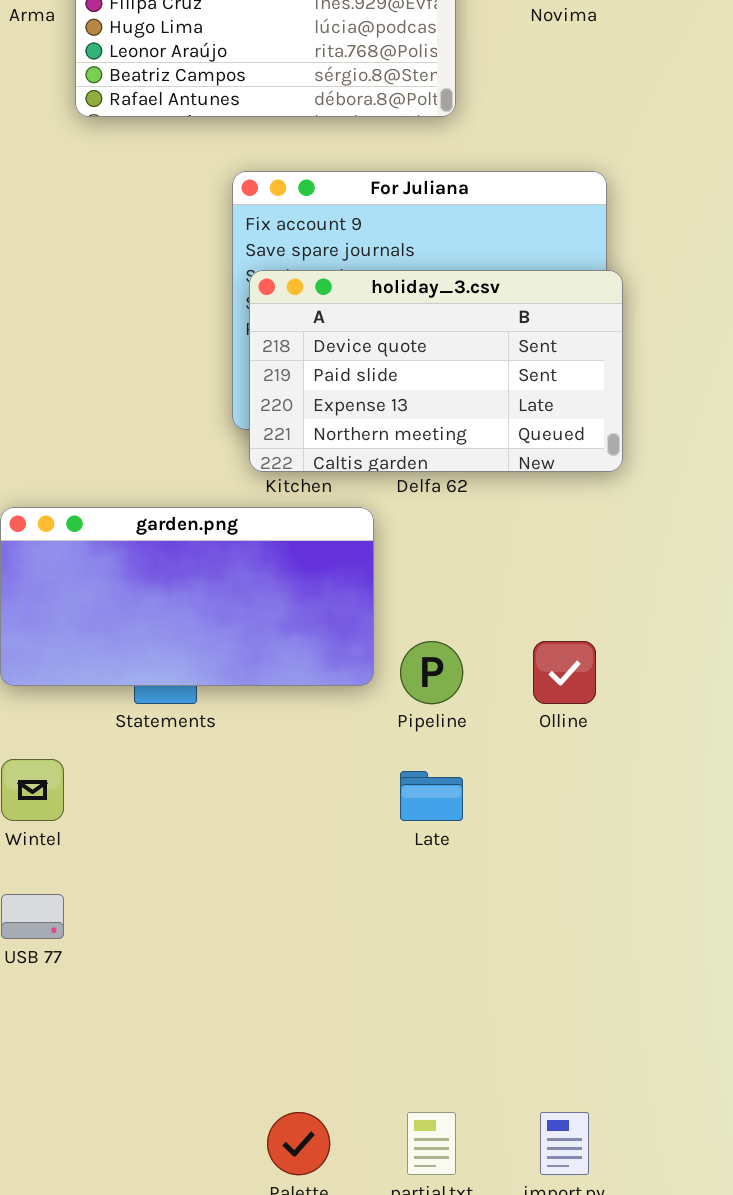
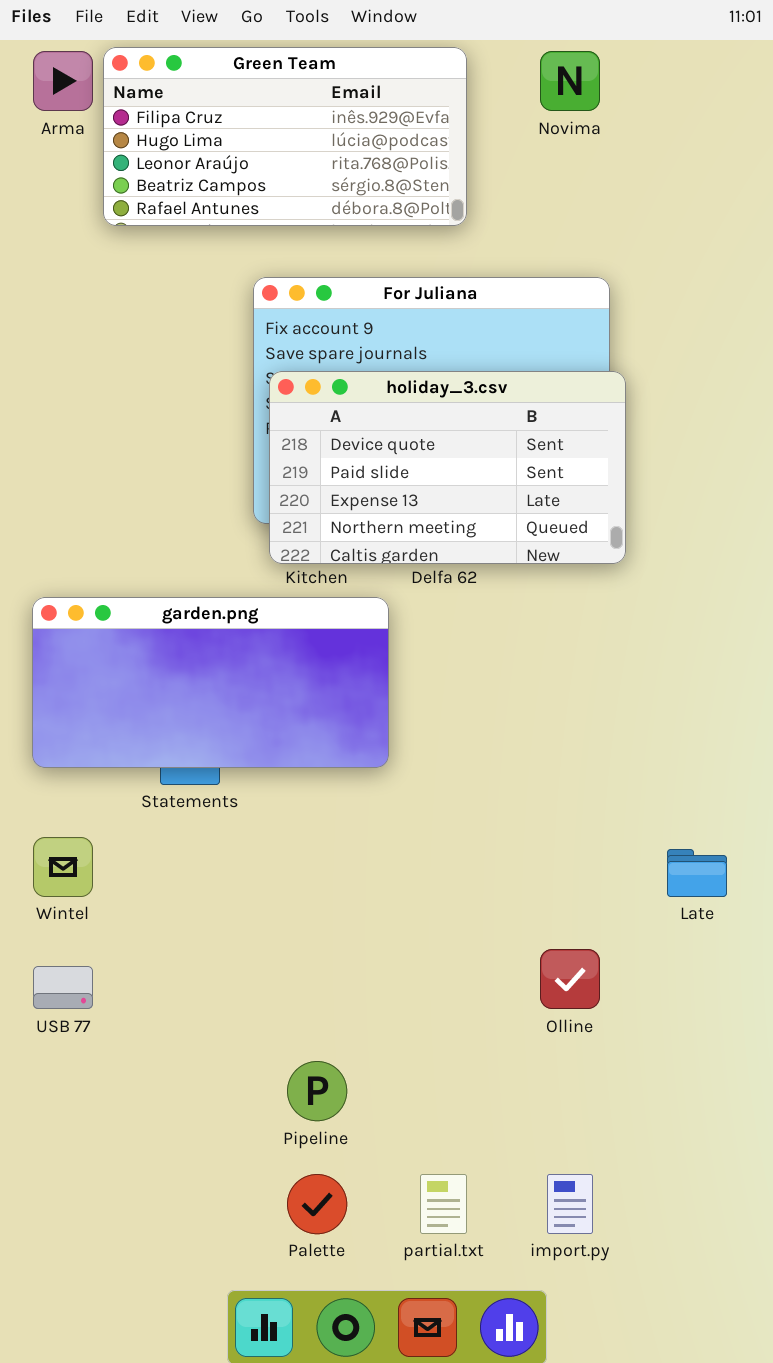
Pipeline: [400,641,463,704] -> [287,1061,347,1121], moved
Olline: [533,641,596,704] -> [540,949,600,1009], moved
Late: [400,771,463,821] -> [667,849,727,897], moved

